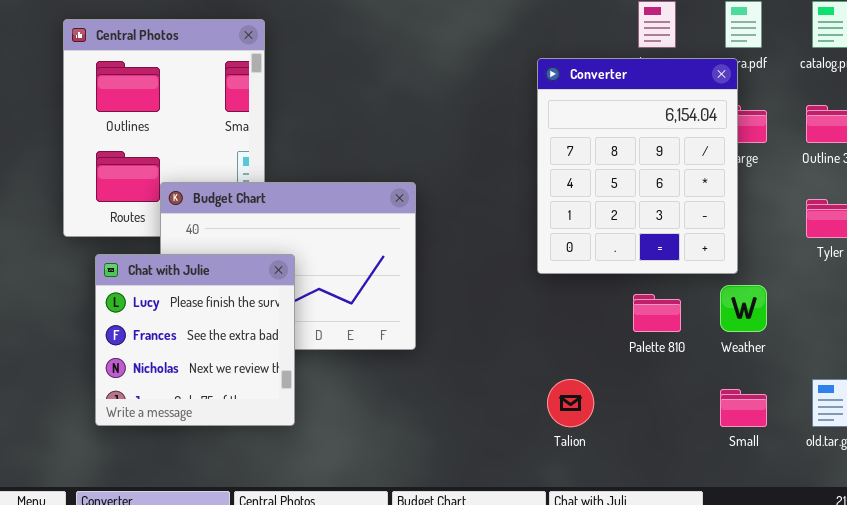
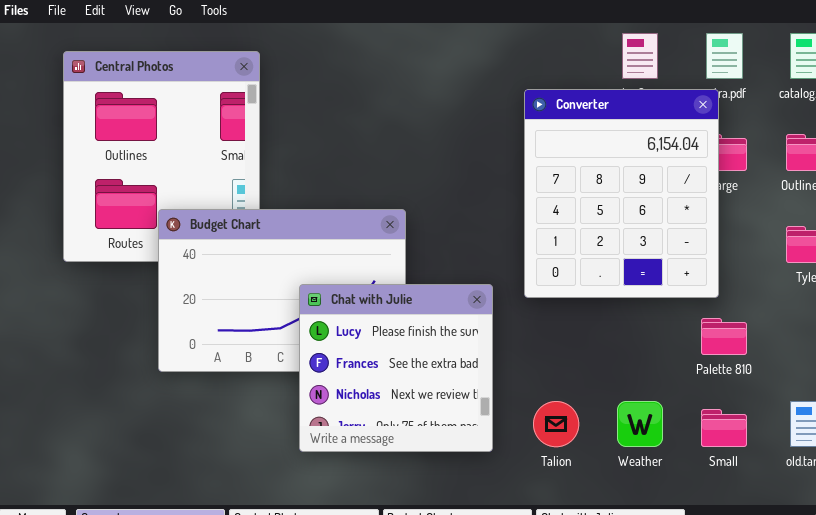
Chat with Julie: [95,254,295,426] -> [299,284,493,452], moved
Weather: [720,285,767,332] -> [617,401,663,447], moved
Palette 810: [633,294,681,332] -> [701,318,747,355], moved

